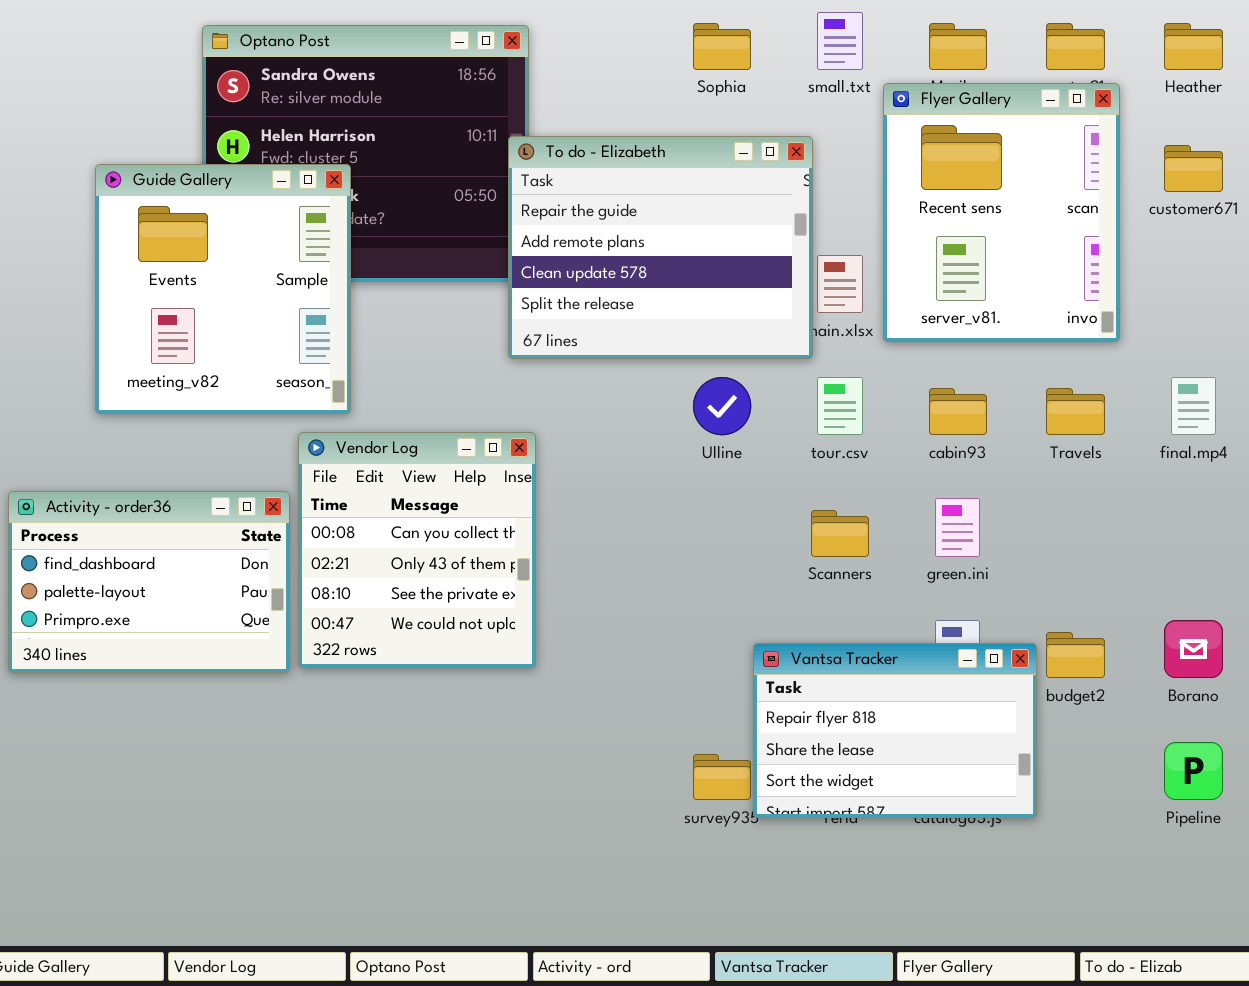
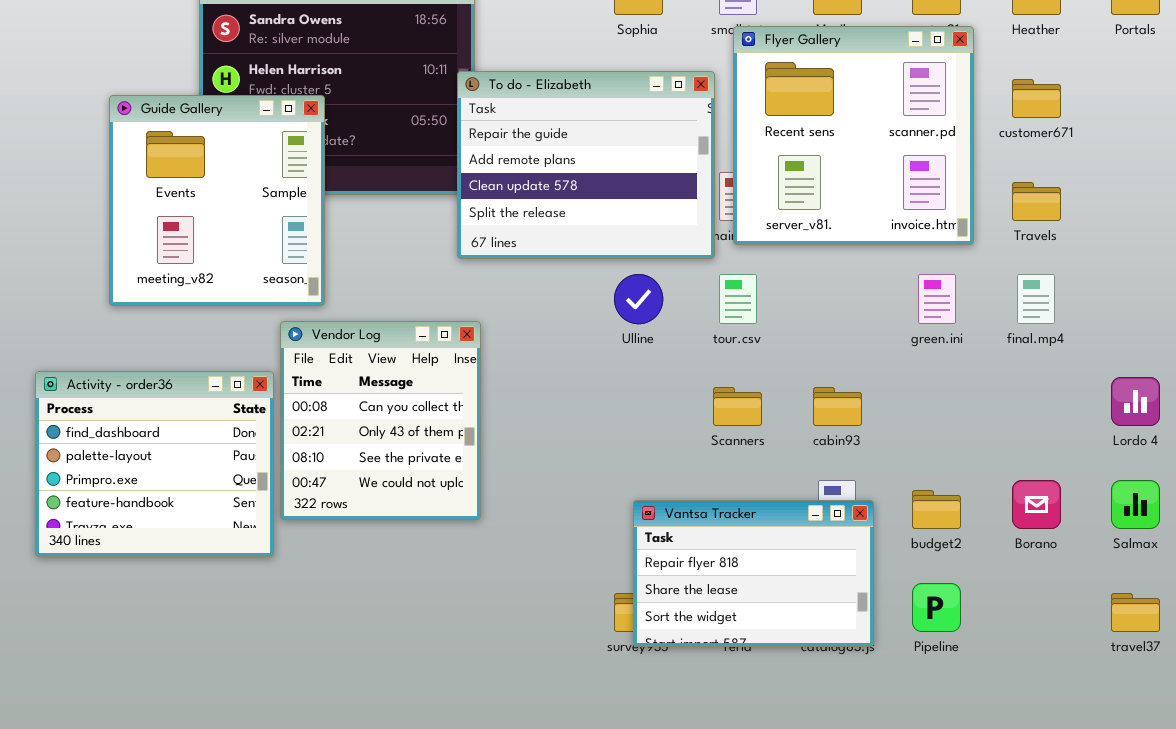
Flyer Gallery: [883,83,1120,342] -> [733,26,974,245], resized
cabin93: [929,388,987,435] -> [813,387,862,426], moved
Travels: [1046,388,1105,435] -> [1012,182,1061,221], moved
Activity - order36: [8,491,290,673] -> [35,371,274,557], resized
green.ini: [935,498,980,557] -> [918,274,956,324], moved
Vantsa Tracker: [753,643,1037,818] -> [633,500,874,647], moved
Pipeline: [1164,742,1223,800] -> [912,583,961,632], moved

